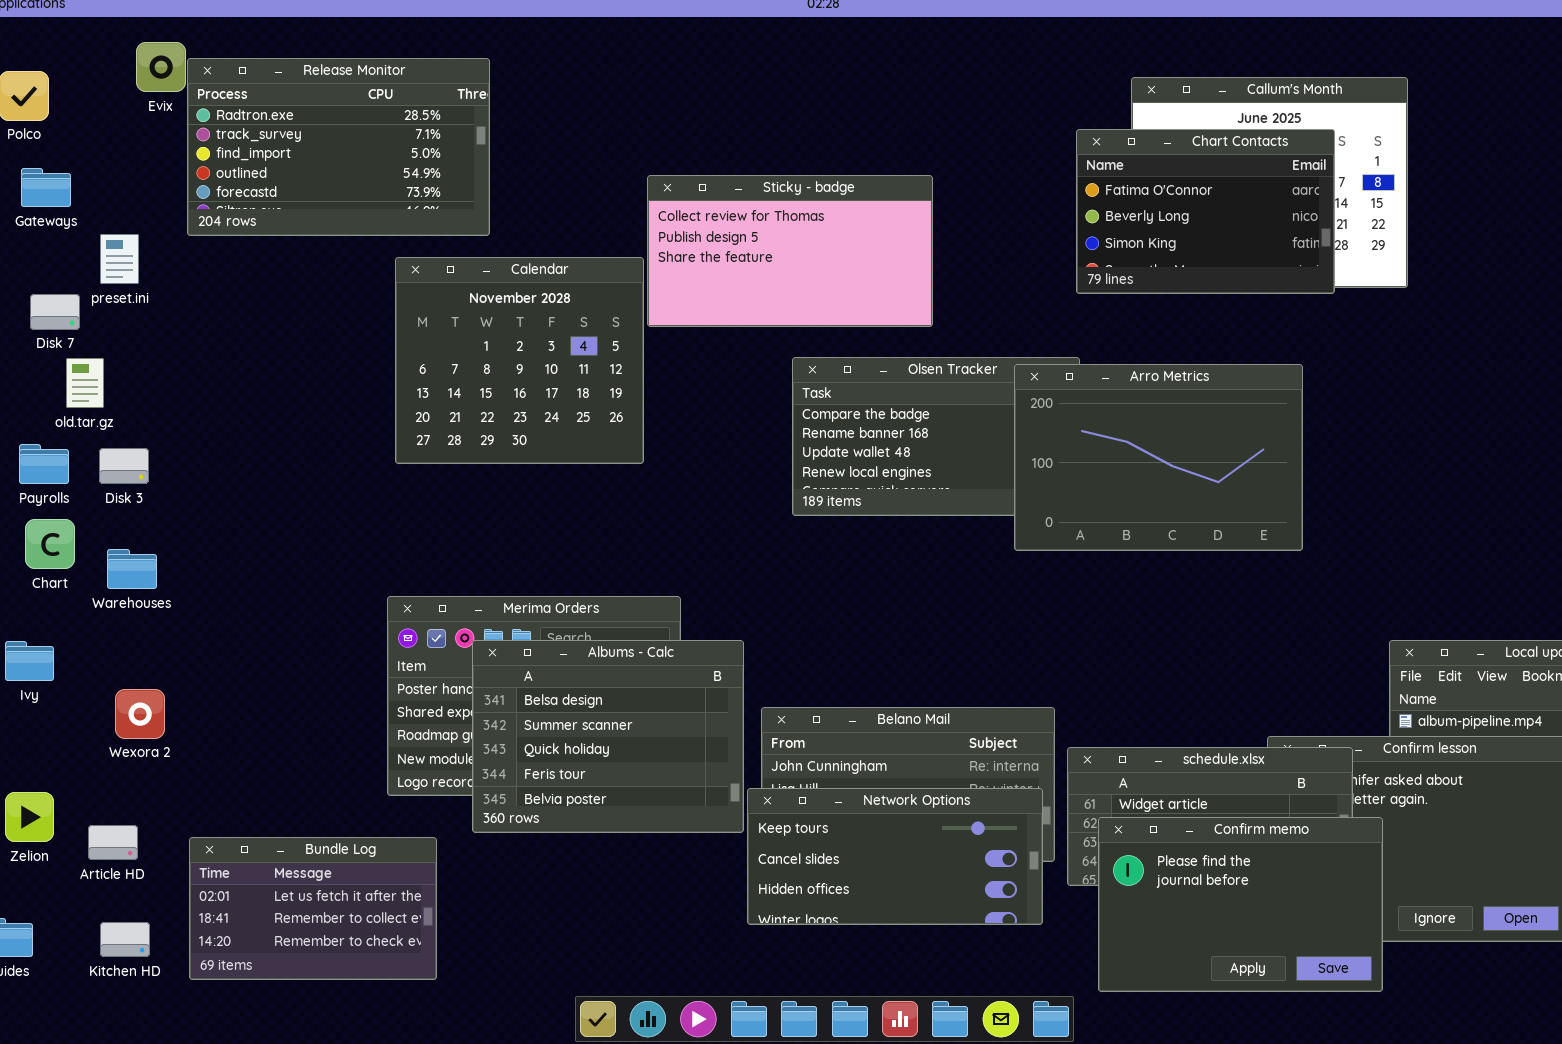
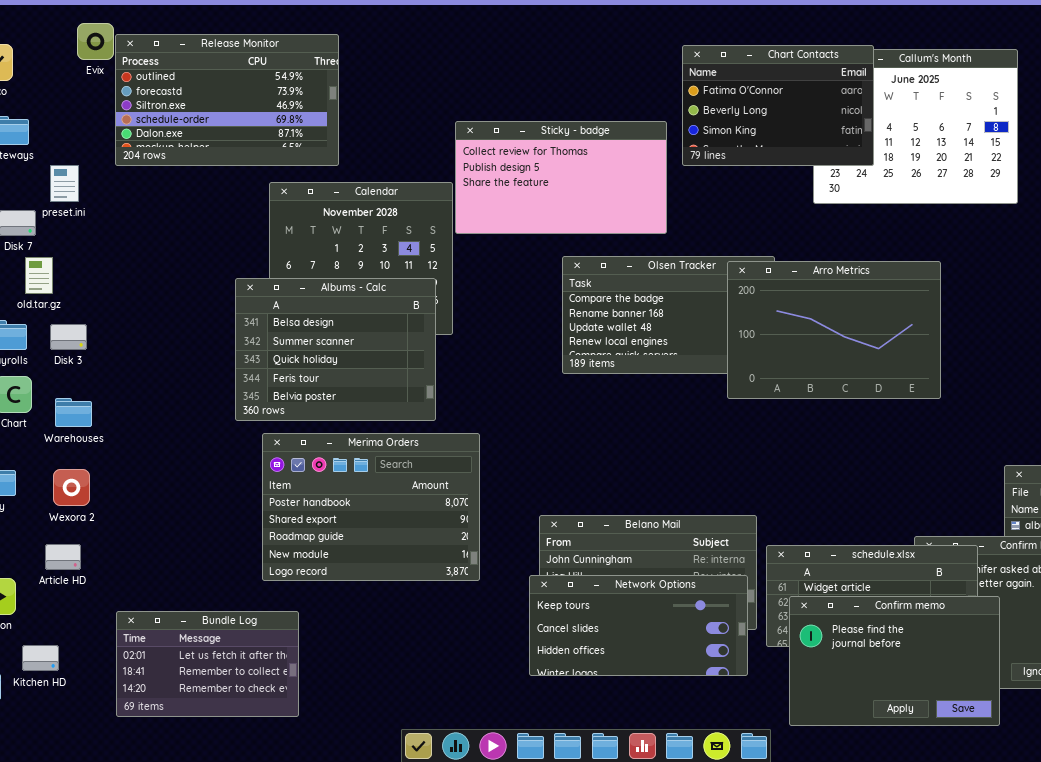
Release Monitor: [187,58,490,236] -> [115,34,339,166], scrolled down 3 rows
Chart Contacts: [1076,129,1335,294] -> [682,45,874,166], moved
Albums - Calc: [472,640,744,833] -> [235,278,436,421], moved
Wexora 2: [115,689,165,739] -> [53,469,90,506], moved
Article HD: [88,825,138,860] -> [45,544,81,570], moved
Kitchen HD: [100,922,150,957] -> [22,645,59,671], moved

